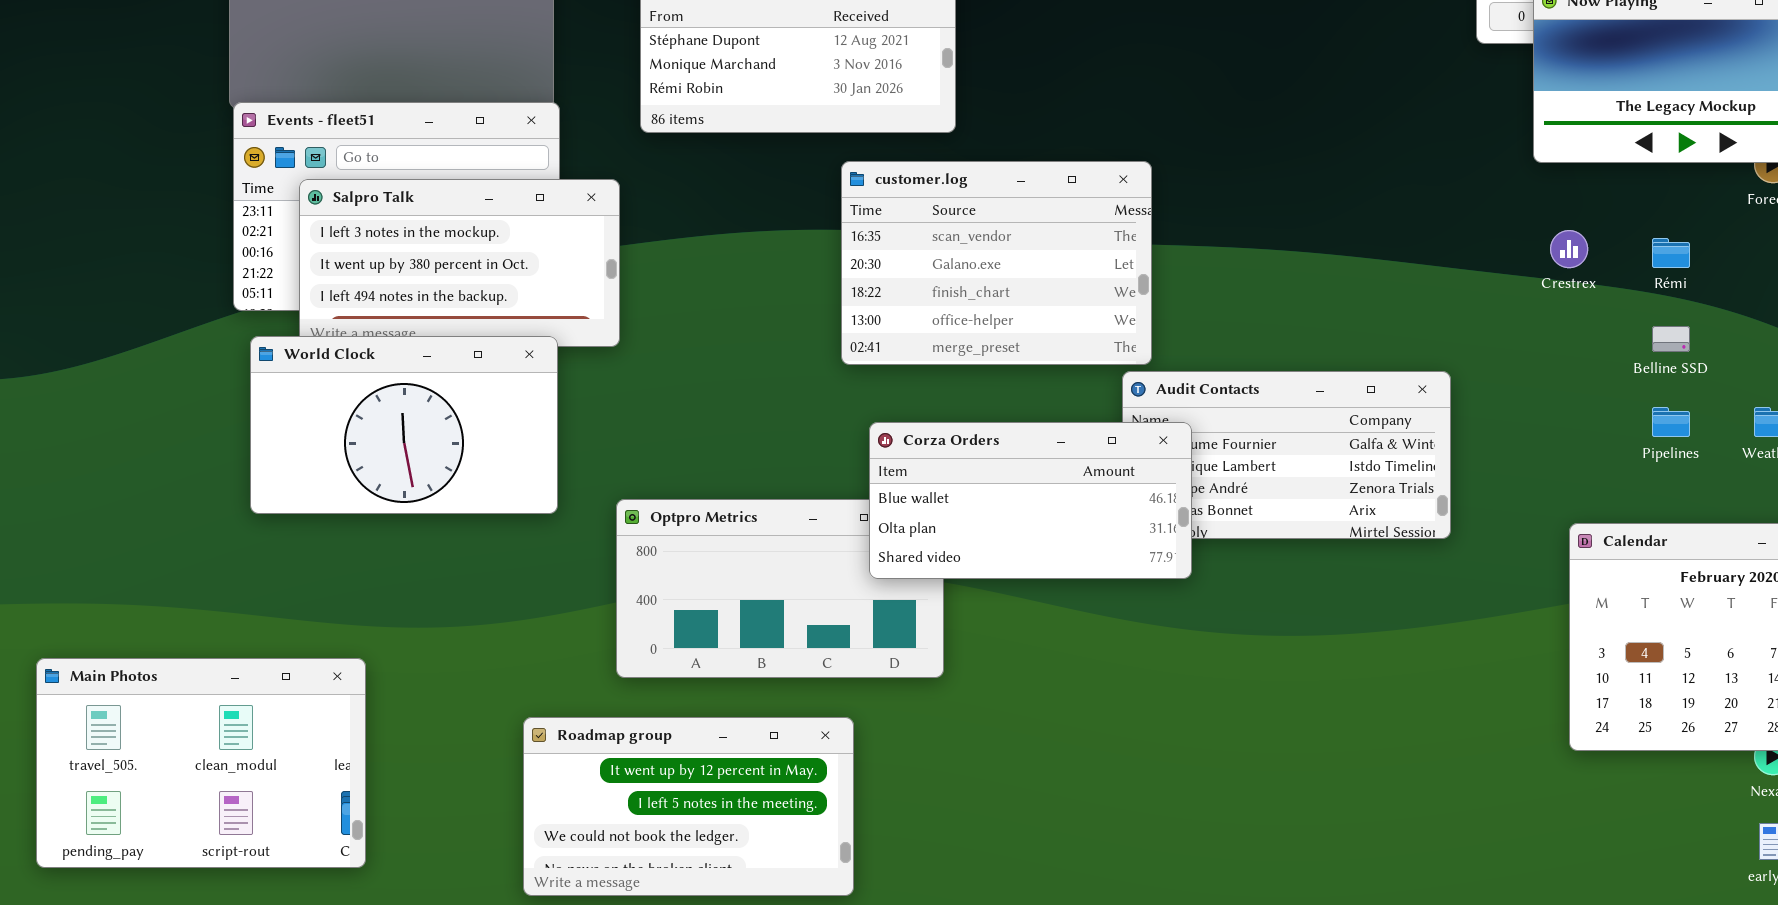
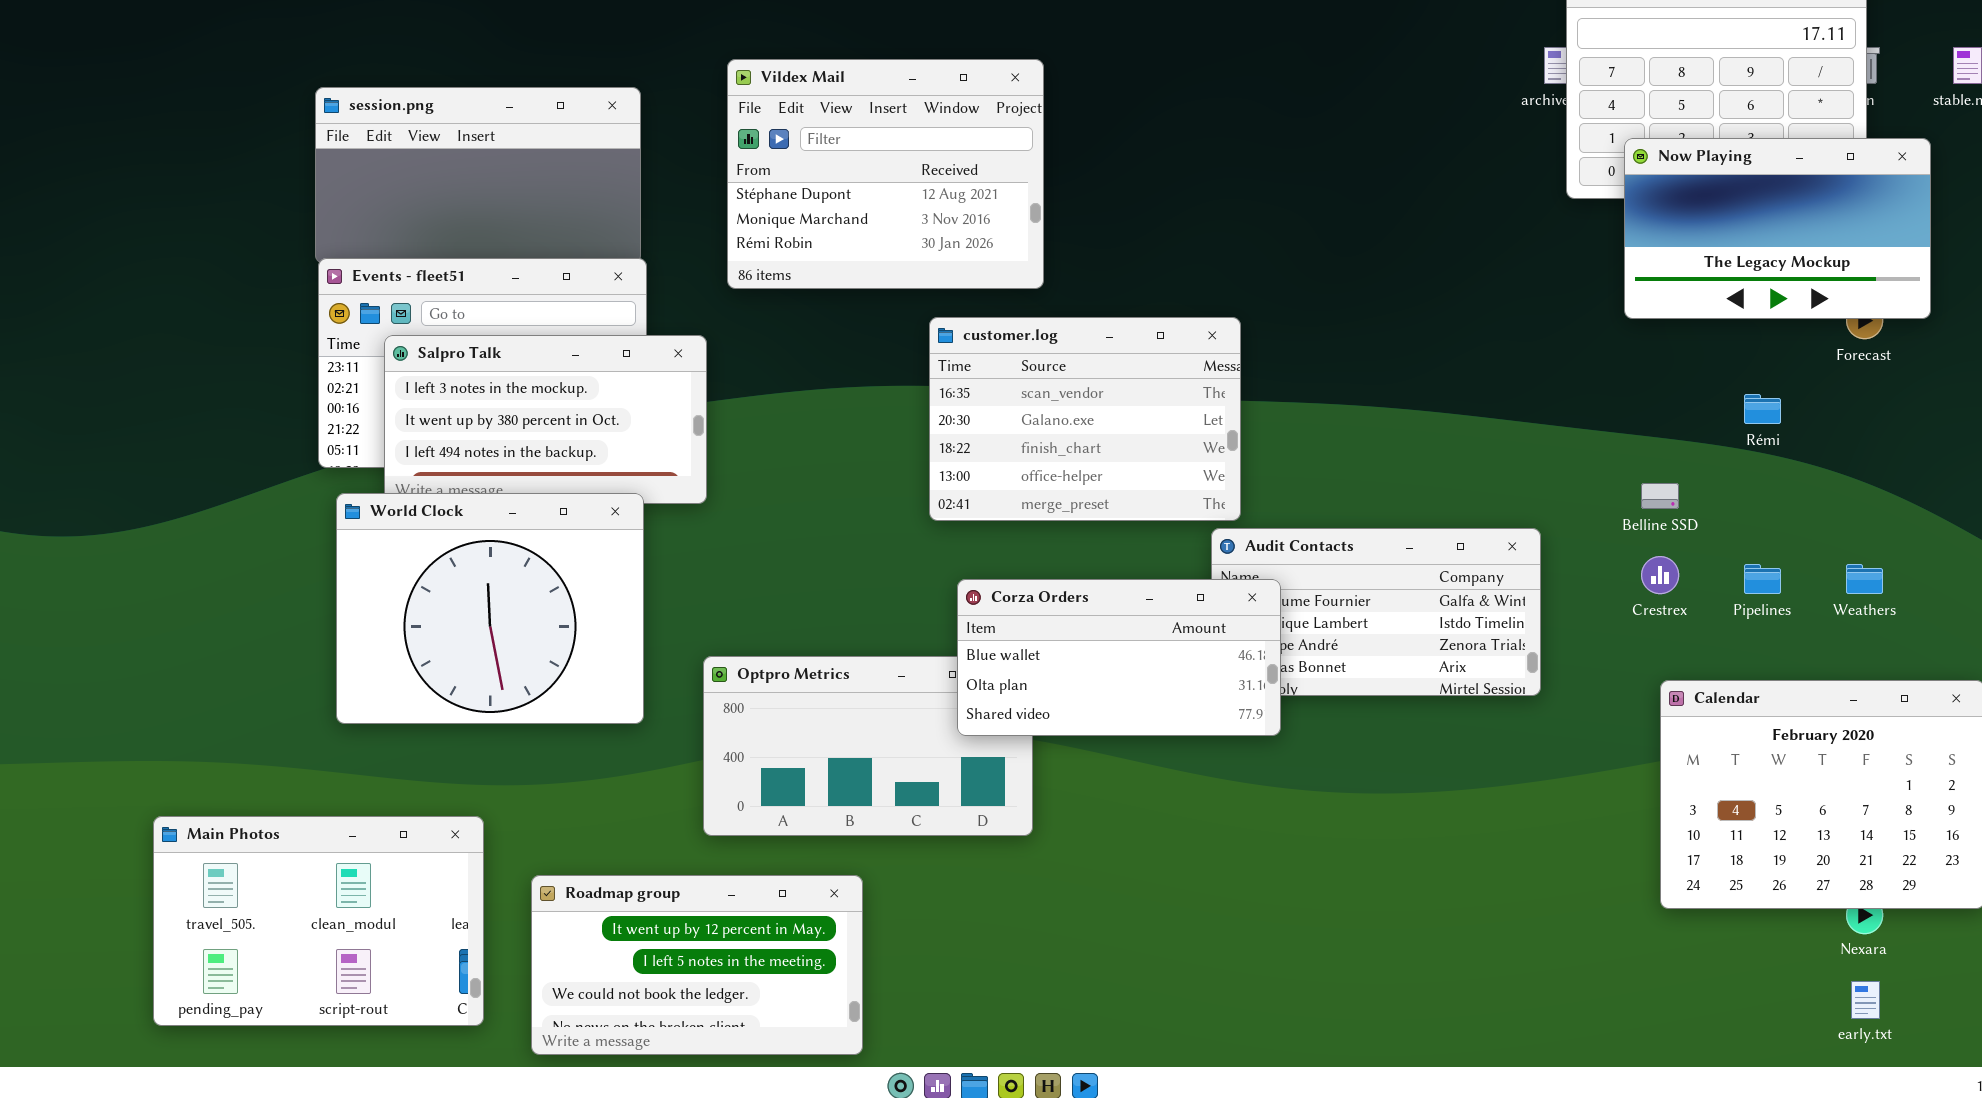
Crestrex: [1550,230,1588,268] -> [1641,556,1679,594], moved
Belline SSD: [1652,326,1690,352] -> [1641,483,1679,509], moved
World Clock: [250,336,558,514] -> [336,493,644,724], resized
Main Photos: [36,658,366,868] -> [153,816,484,1026], moved
Roadmap group: [523,717,854,896] -> [531,875,863,1055], moved

